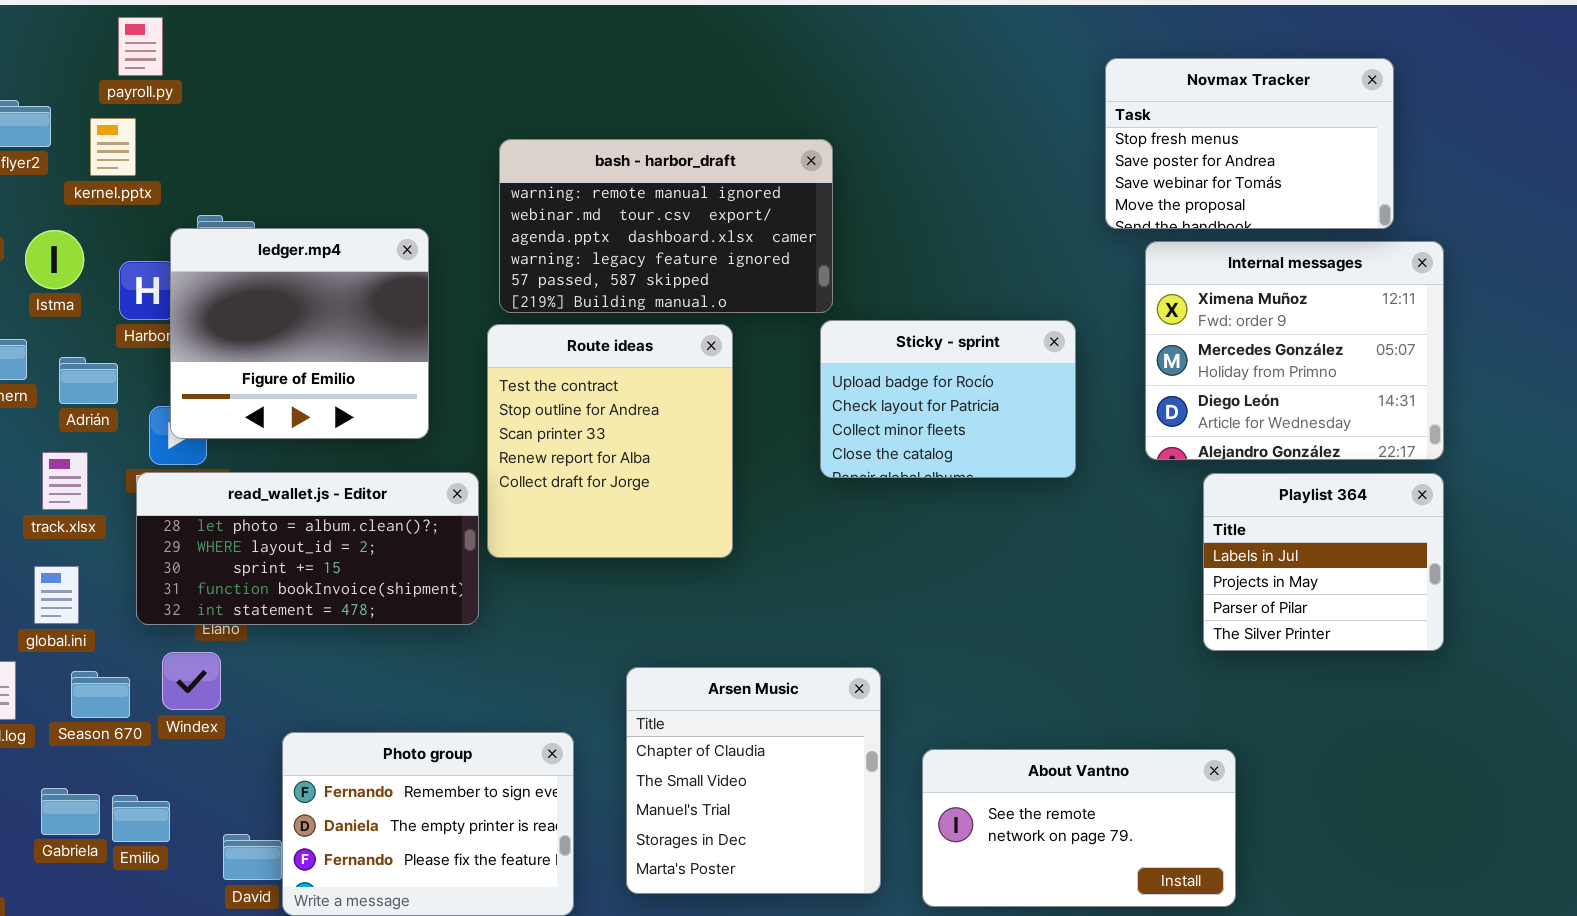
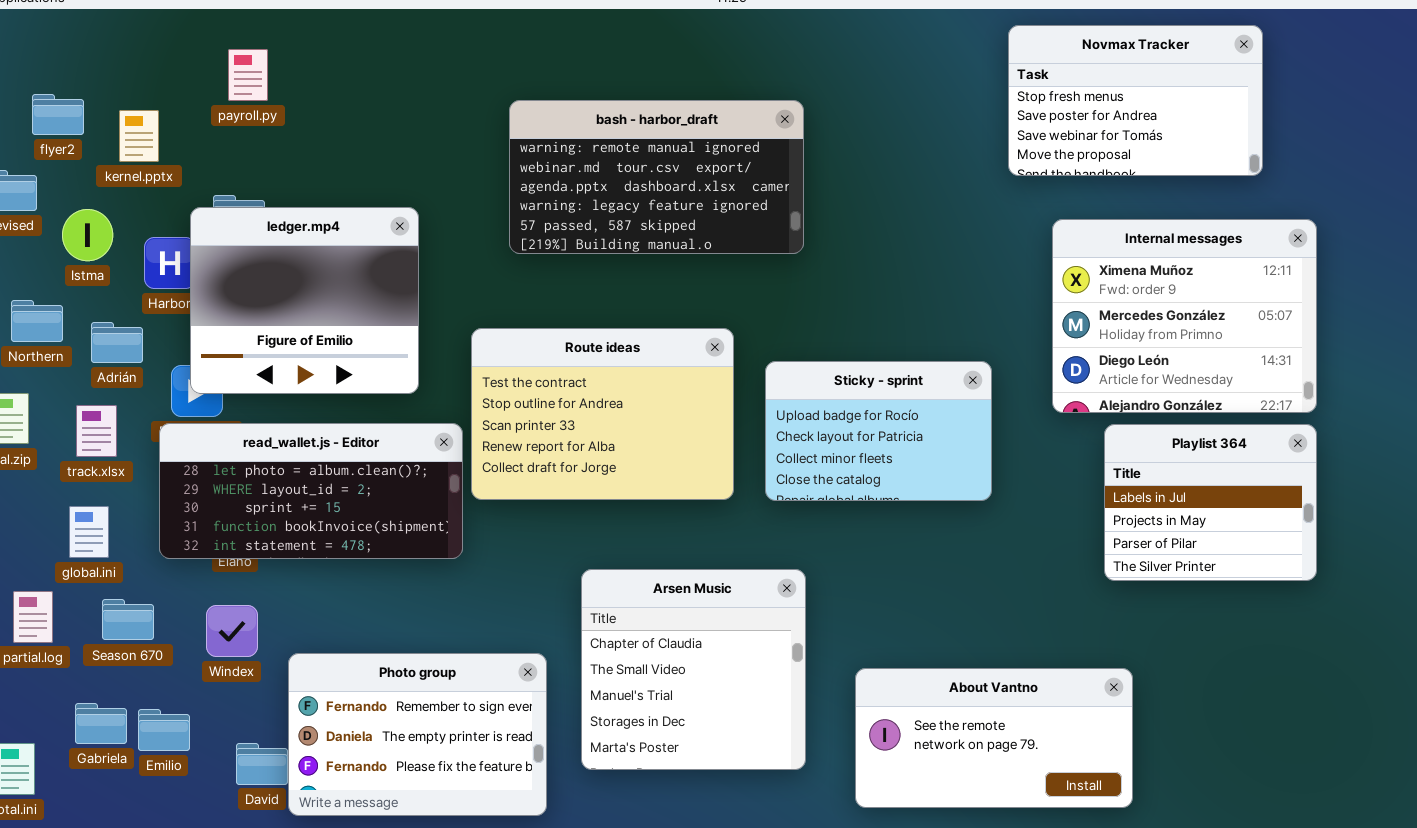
payroll.py: [118,17,163,76] -> [228,49,268,101], moved
Novmax Tracker: [1105,58,1394,229] -> [1008,25,1263,176], moved
bash - harbor_draft: [499,139,833,313] -> [509,100,804,254], moved
Sticky - sprint: [820,320,1076,478] -> [765,361,992,501], moved
Route ideas: [487,324,733,558] -> [471,328,734,500], resized
Windex: [162,652,221,710] -> [206,605,258,657], moved
Arsen Music: [626,667,881,894] -> [581,569,806,770], moved

